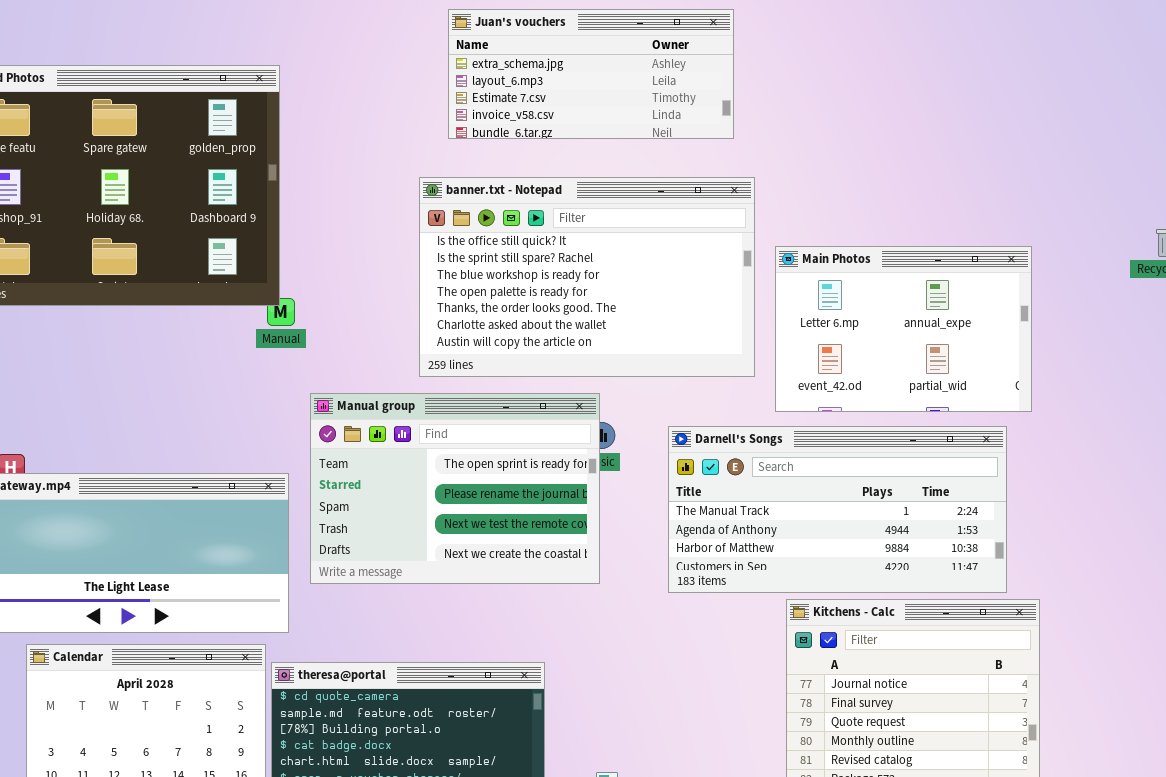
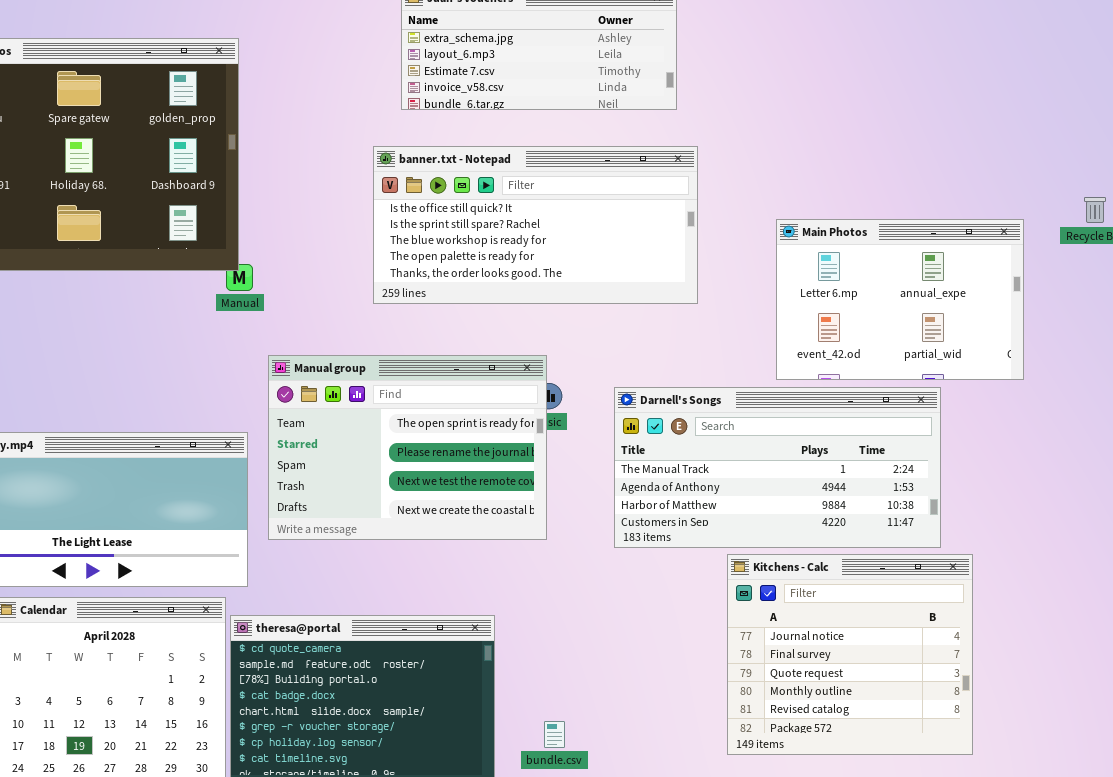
banner.txt - Notepad: [419,177,755,377] -> [373,146,698,304], resized
Main Photos: [775,246,1032,412] -> [776,219,1024,380], moved

